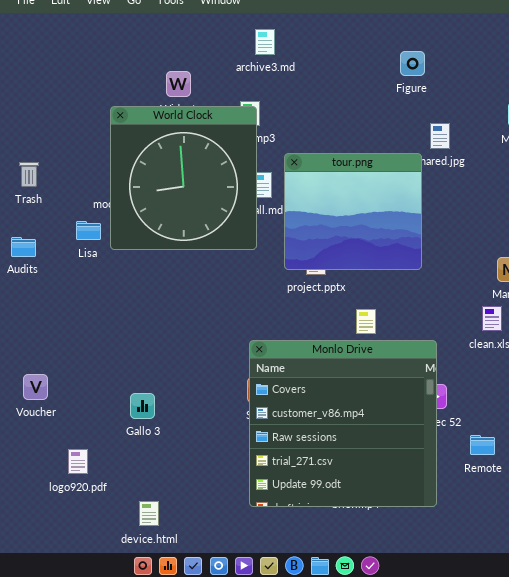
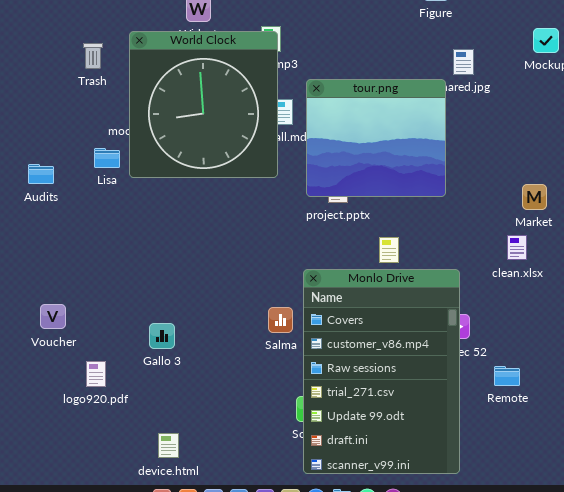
Trash: [19,162,39,187] -> [83,43,103,69], moved
Monlo Drive: [249,340,437,507] -> [303,269,460,474], resized
logo920.pdf: [68,449,88,474] -> [86,361,106,387], moved

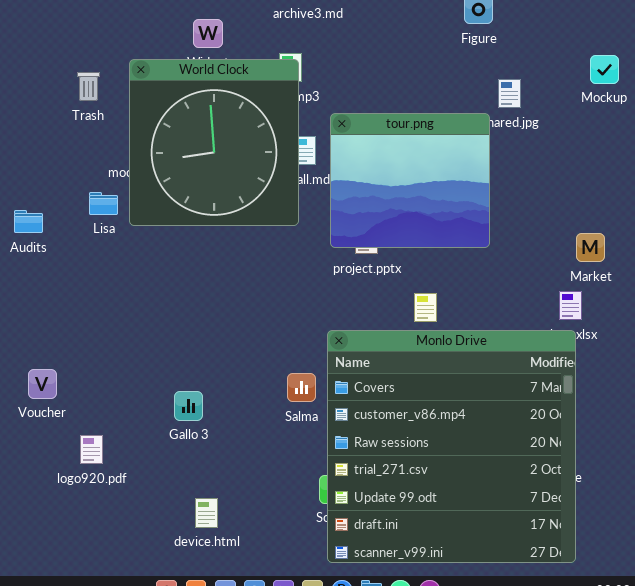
Monlo Drive: [303,269,460,474] -> [327,330,576,563], resized
Gallo 3: [149,323,175,349] -> [174,391,203,421], moved
device.html: [158,433,179,458] -> [195,498,218,528], moved

